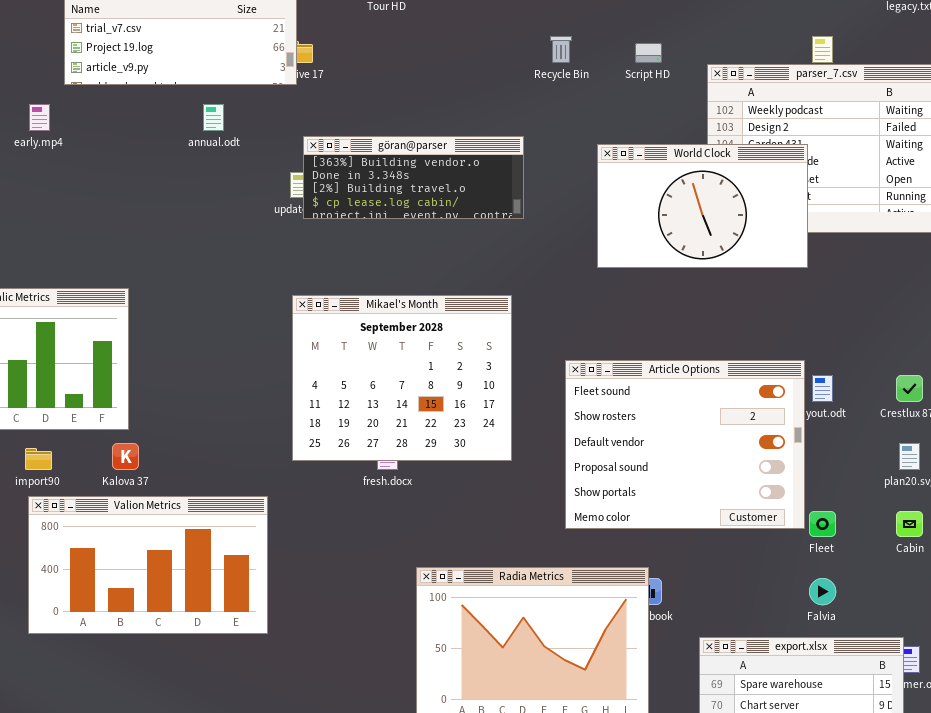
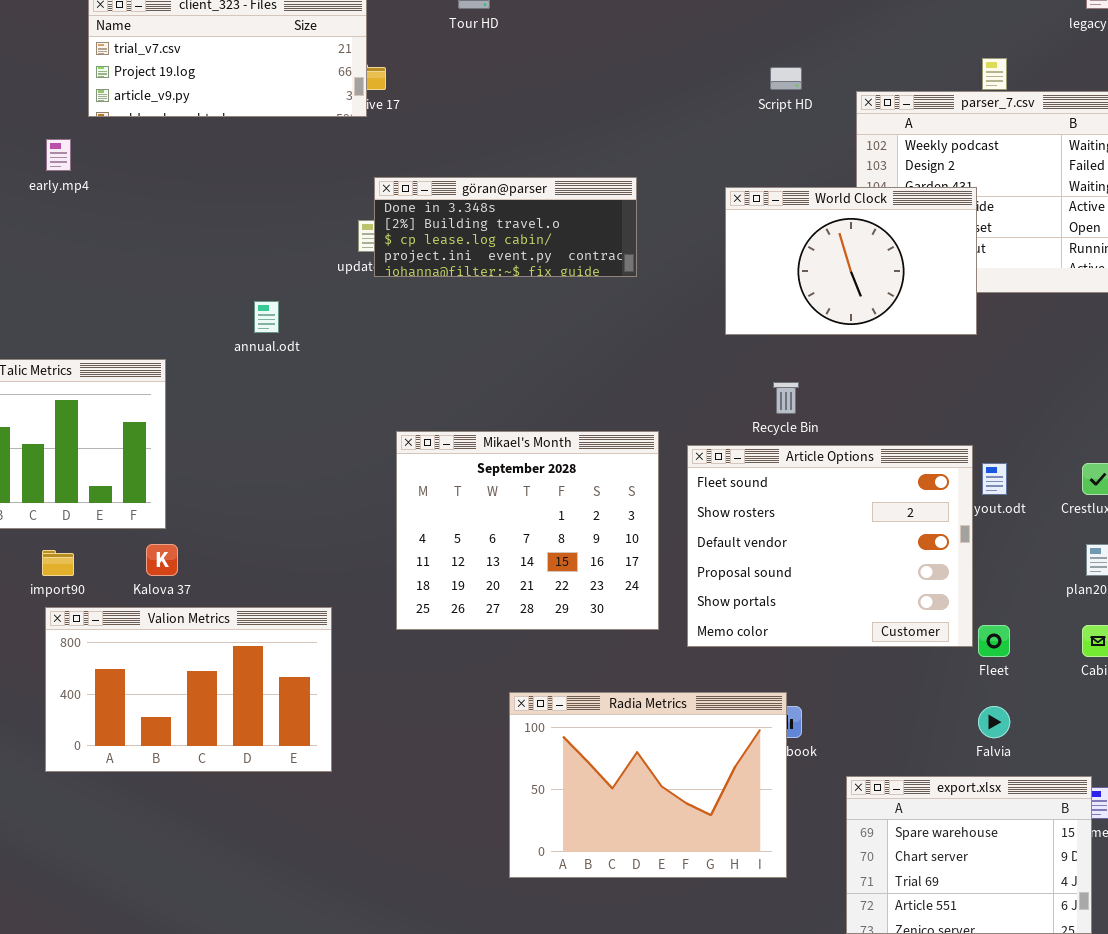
Recycle Bin: [550,36,572,63] -> [773,382,799,414], moved
annual.odt: [203,104,224,131] -> [254,301,279,333], moved
göran@parser: [303,136,524,219] -> [374,177,637,277], scrolled down 1 row
Mikael's Month: [292,295,512,461] -> [396,431,659,630], moved

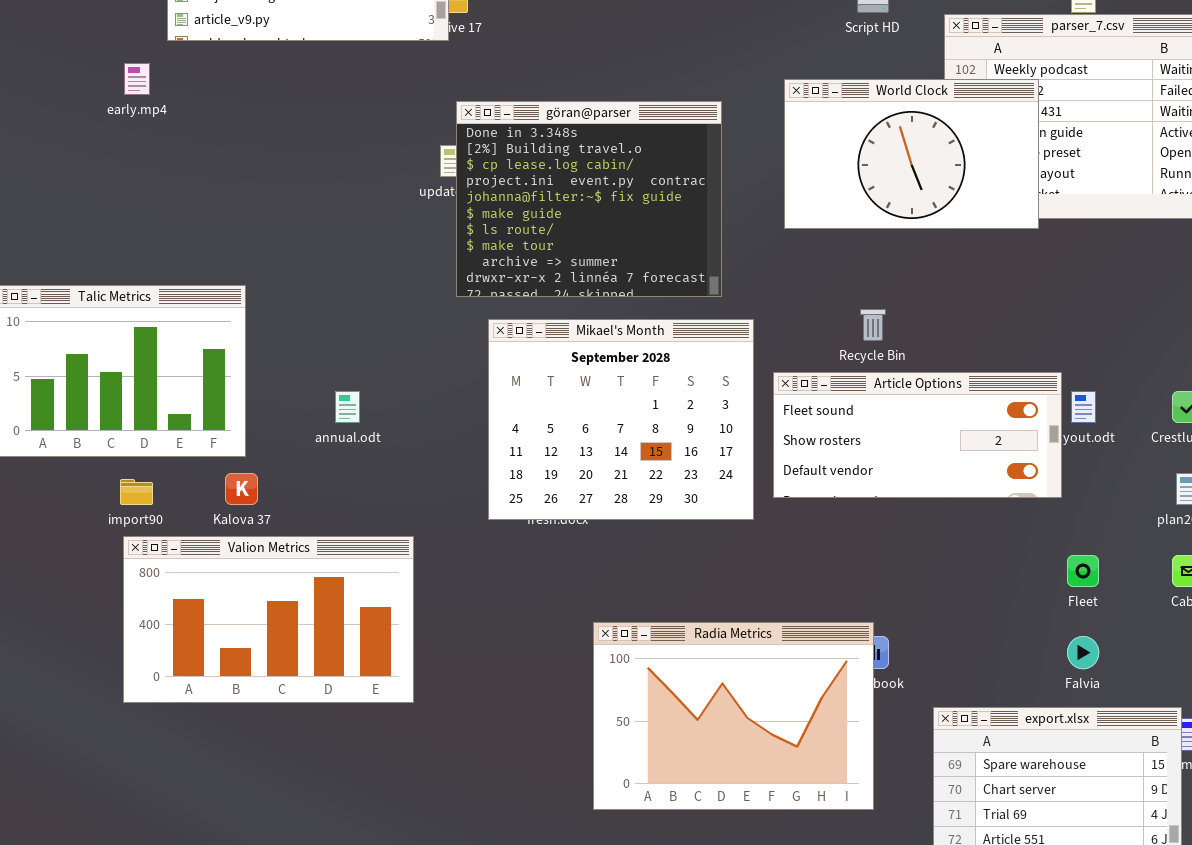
göran@parser: [374,177,637,277] -> [456,101,722,297], resized
World Clock: [725,187,977,335] -> [784,79,1039,229], moved
annual.odt: [254,301,279,333] -> [335,391,360,423], moved
Mikael's Month: [396,431,659,630] -> [488,319,754,520], moved
Article Options: [687,445,973,647] -> [773,372,1062,498], resized

